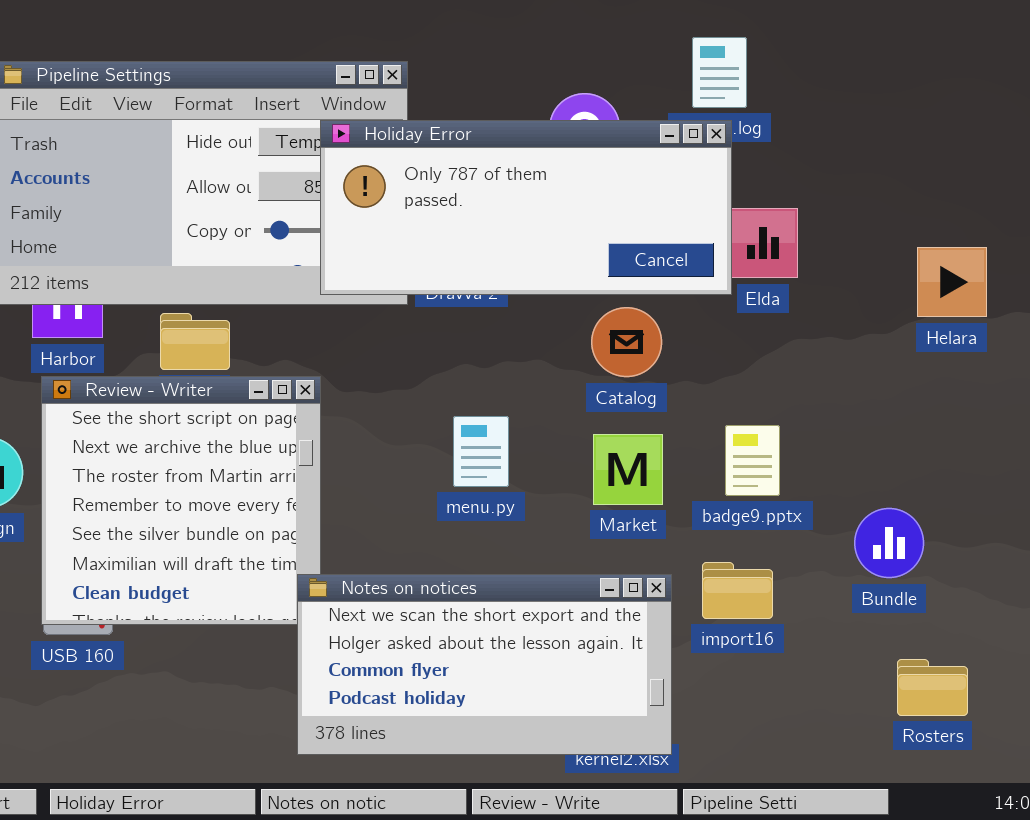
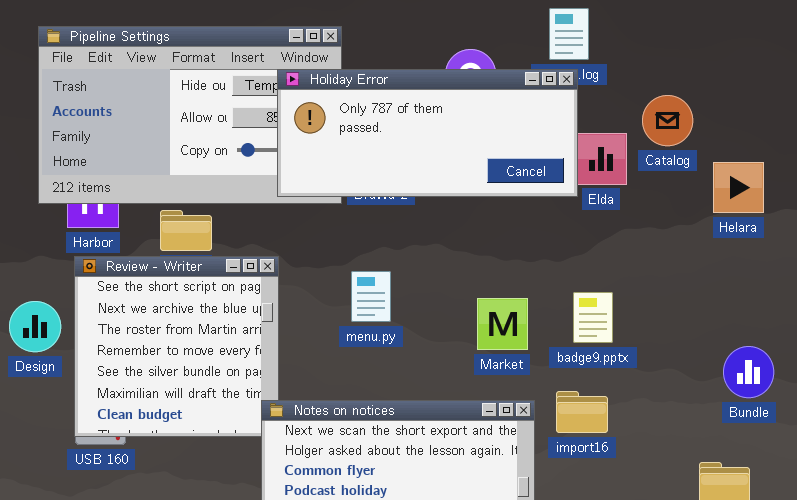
Catalog: [591,307,662,377] -> [642,95,693,146], moved
menu.py: [453,416,509,487] -> [351,271,391,322], moved
Bundle: [854,508,924,578] -> [723,346,774,398], moved

